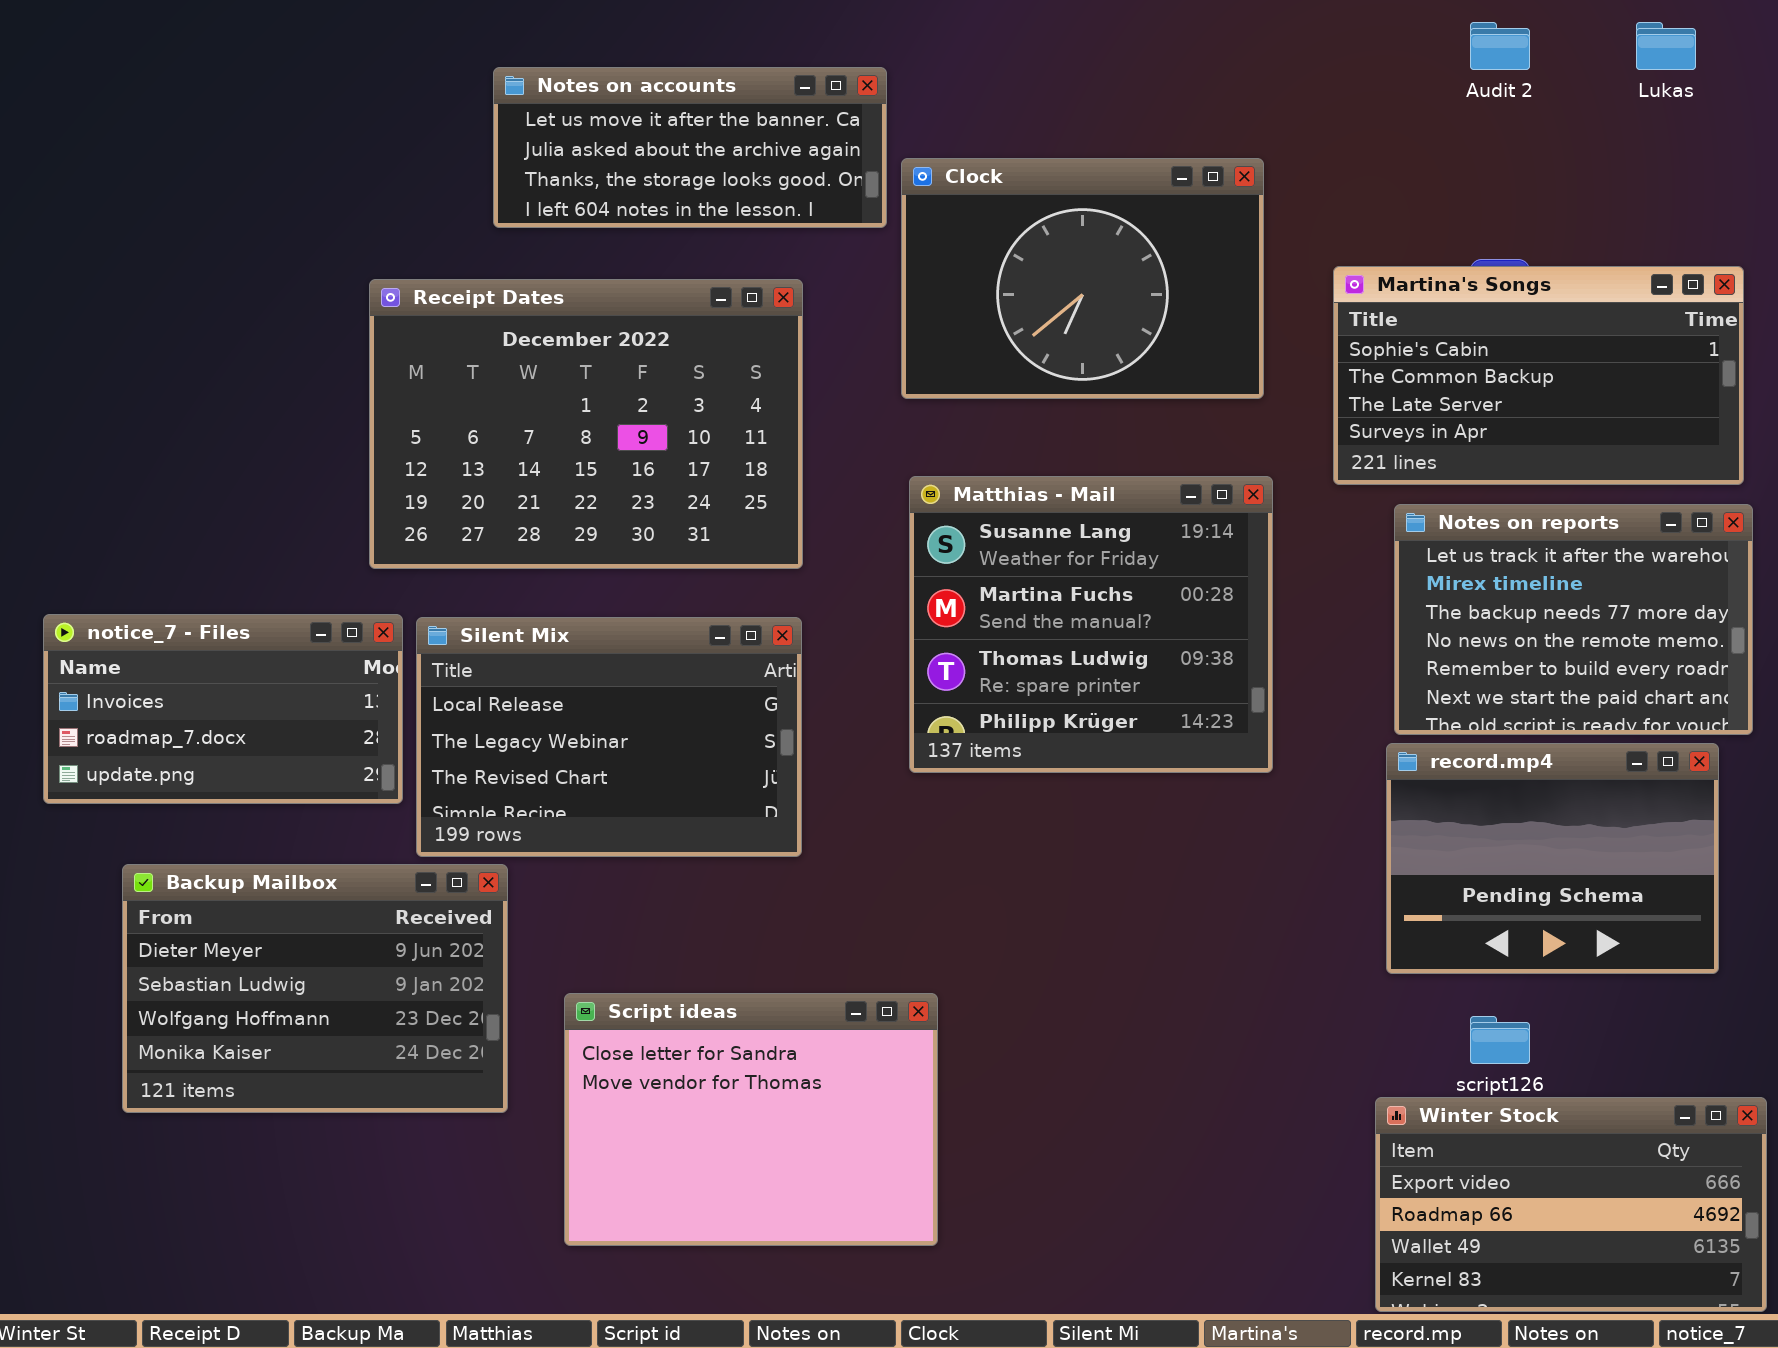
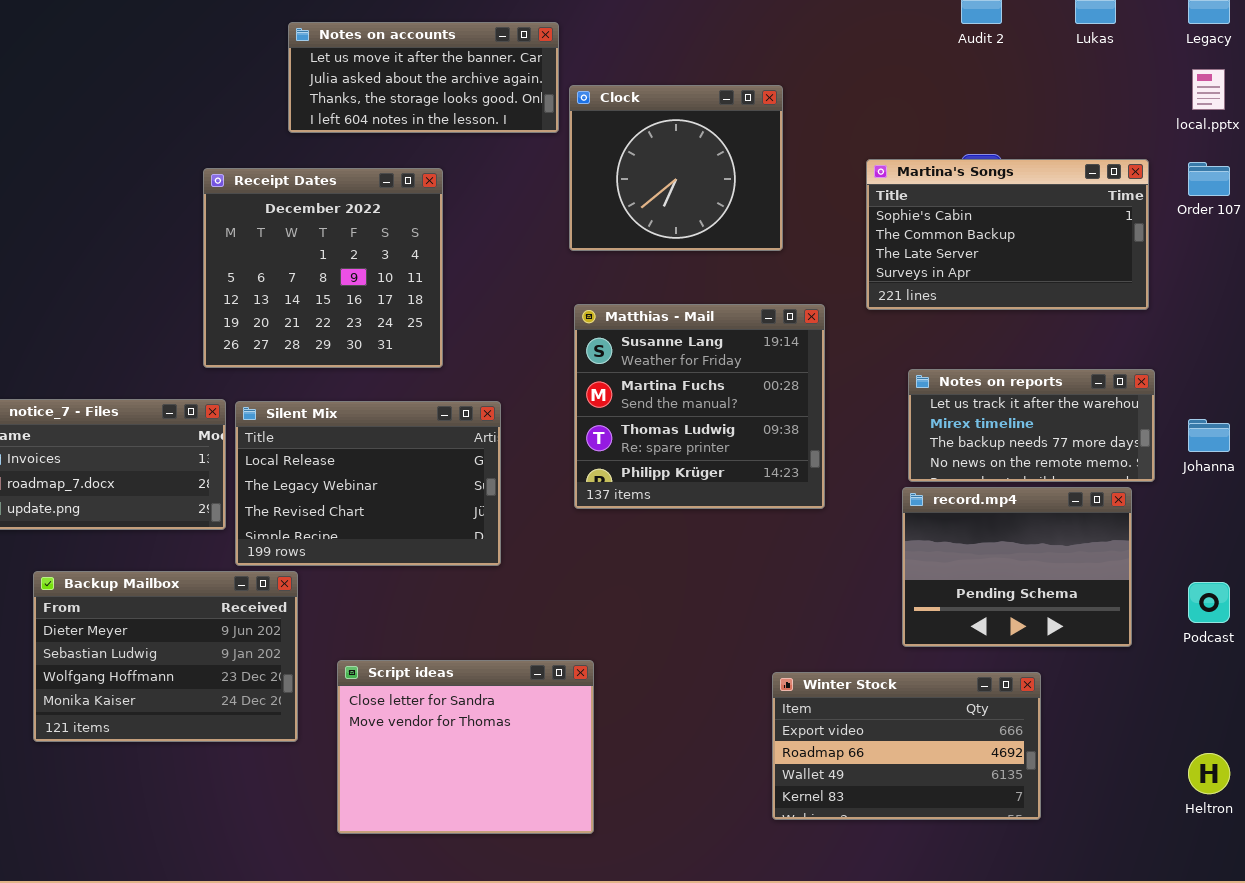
Clock: [901,158,1264,399] -> [569,85,783,251], resized
Receipt Dates: [369,279,803,569] -> [203,168,443,368], resized
Notes on reports: [1394,504,1753,735] -> [908,369,1155,482], resized
Winter Stock: [1375,1097,1767,1312] -> [772,672,1041,820], moved

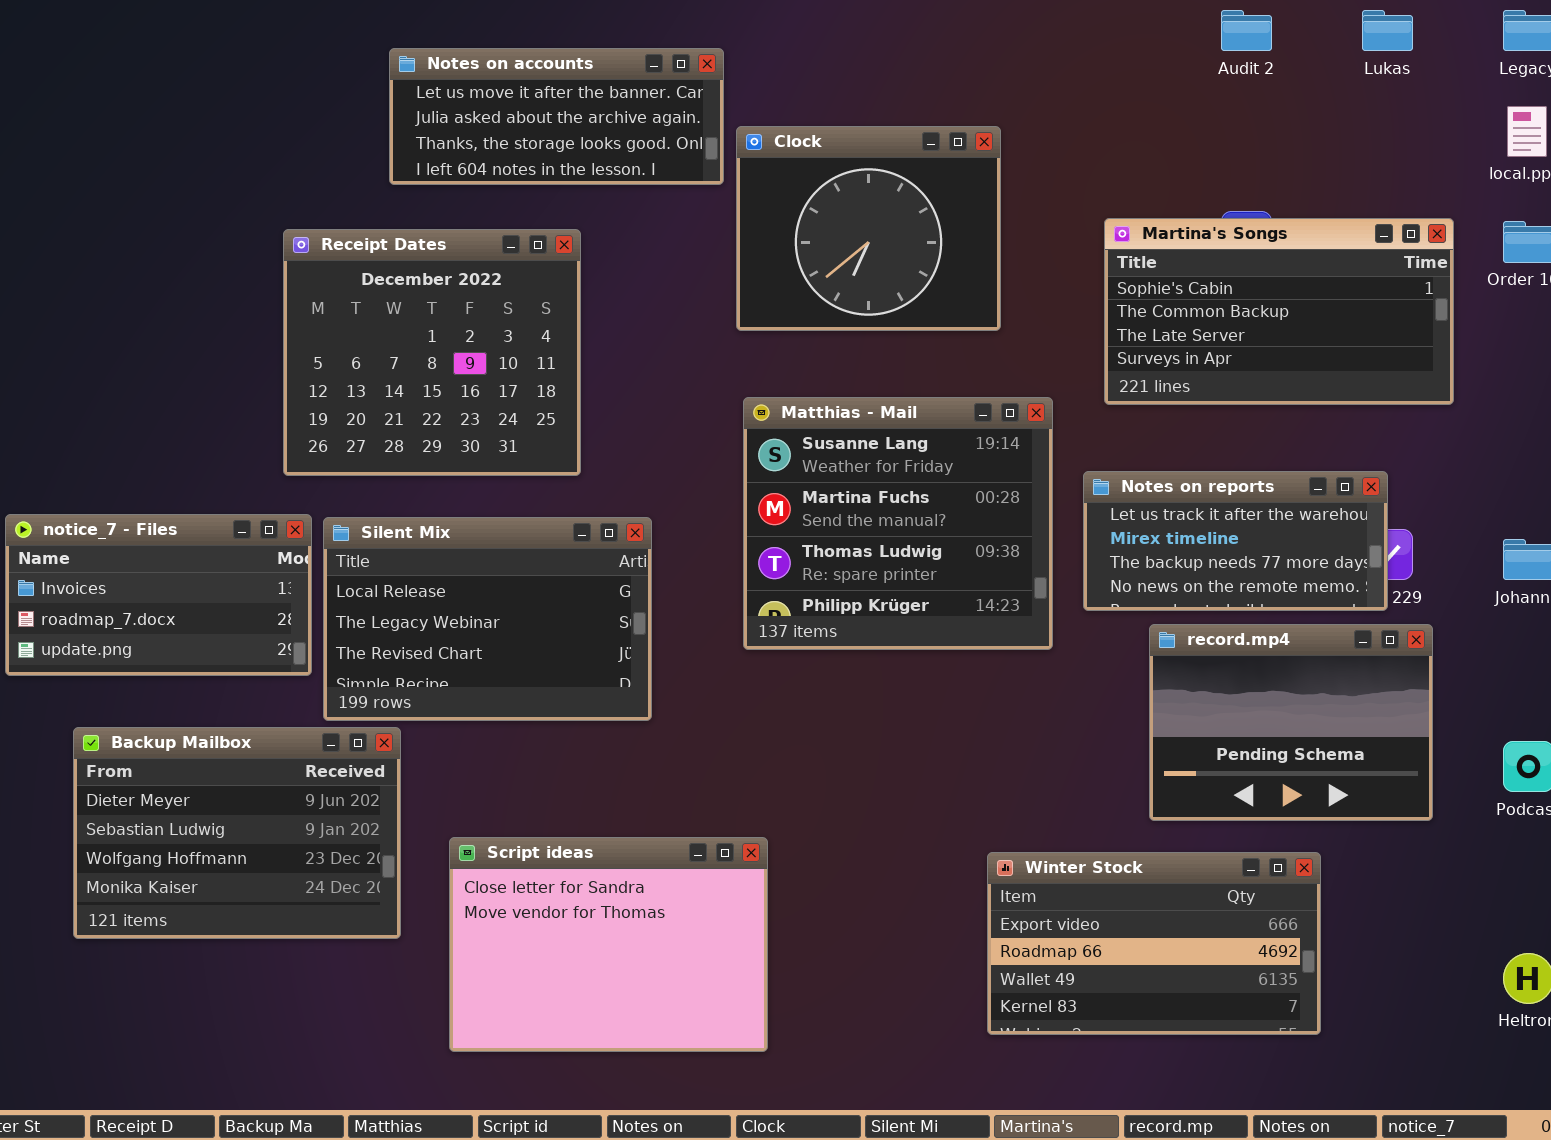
Notes on reports: [908,369,1155,482] -> [1083,471,1388,611], moved

